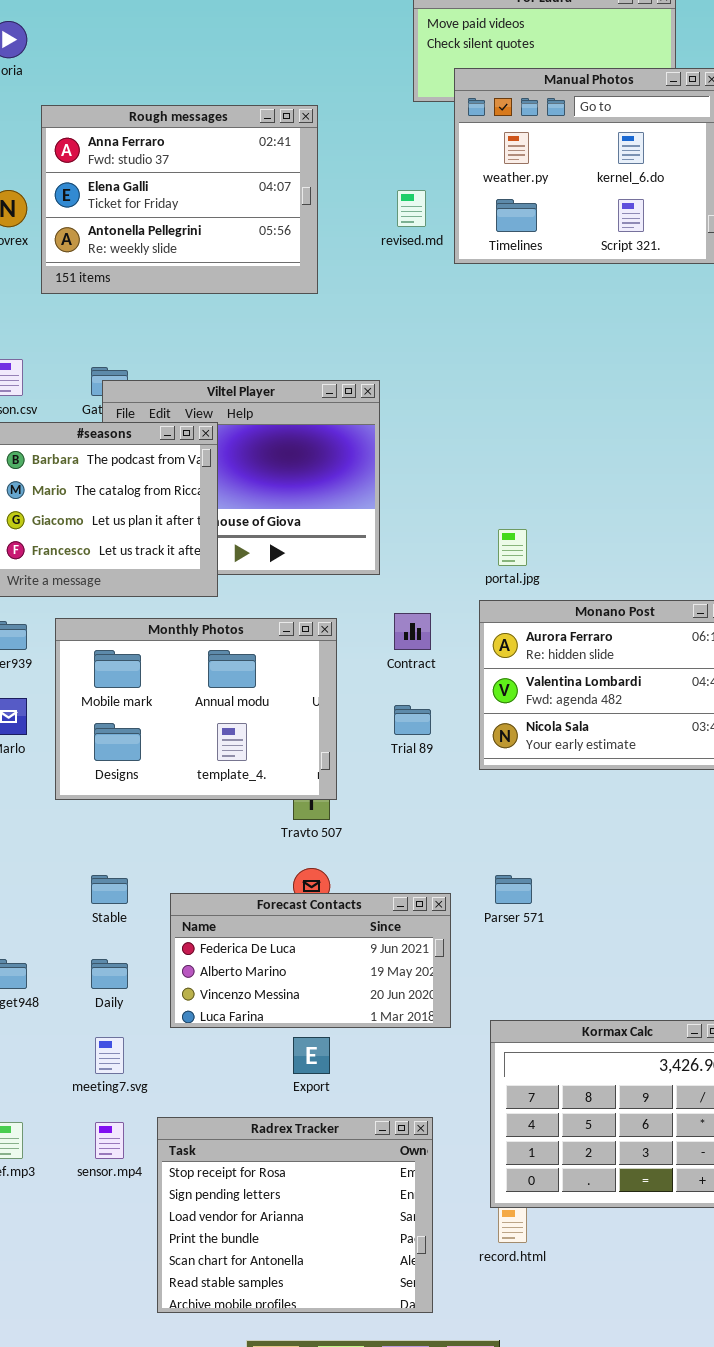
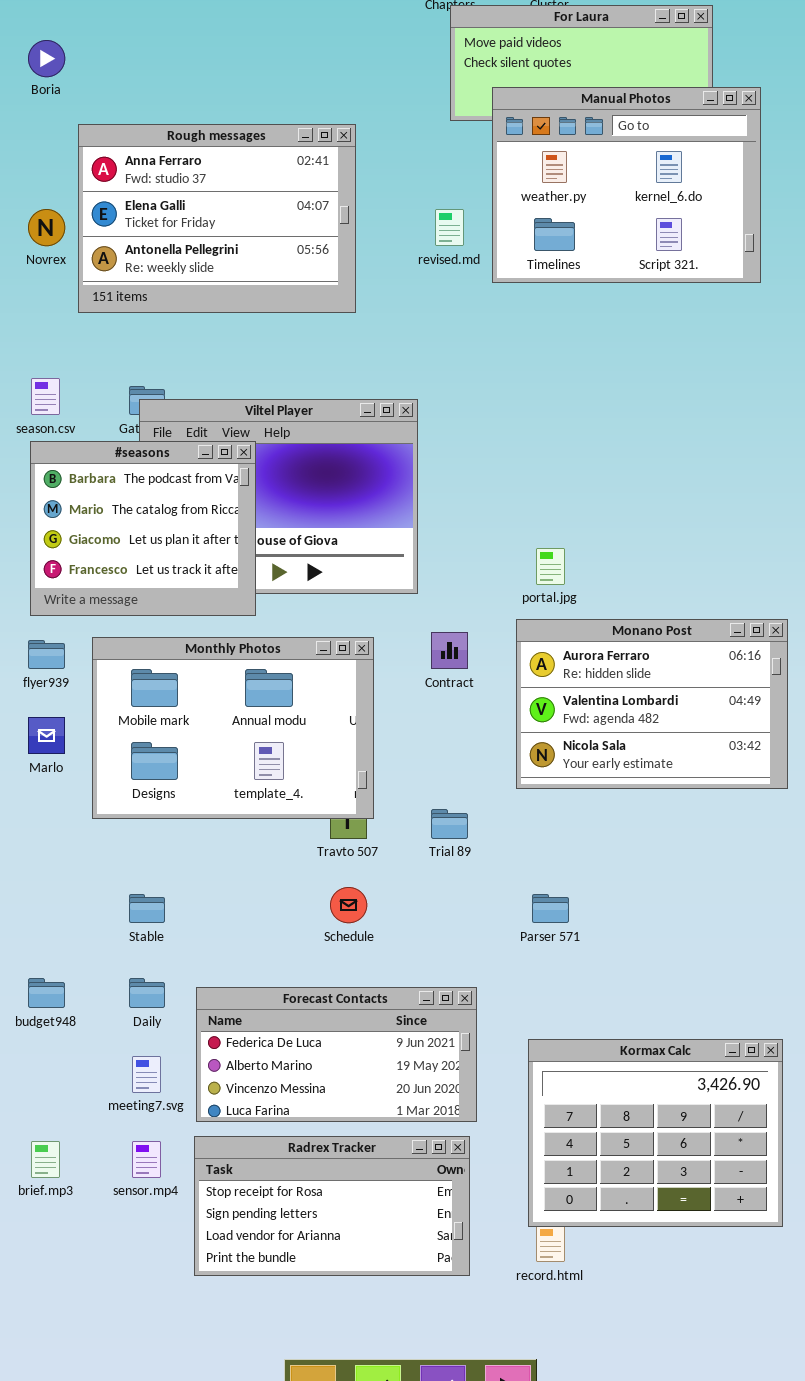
Trial 89: [394,705,431,735] -> [431,809,468,839], moved
Forecast Contacts: [170,893,451,1028] -> [196,987,477,1122], moved
Radrex Tracker: [157,1117,433,1313] -> [194,1136,470,1276], resized

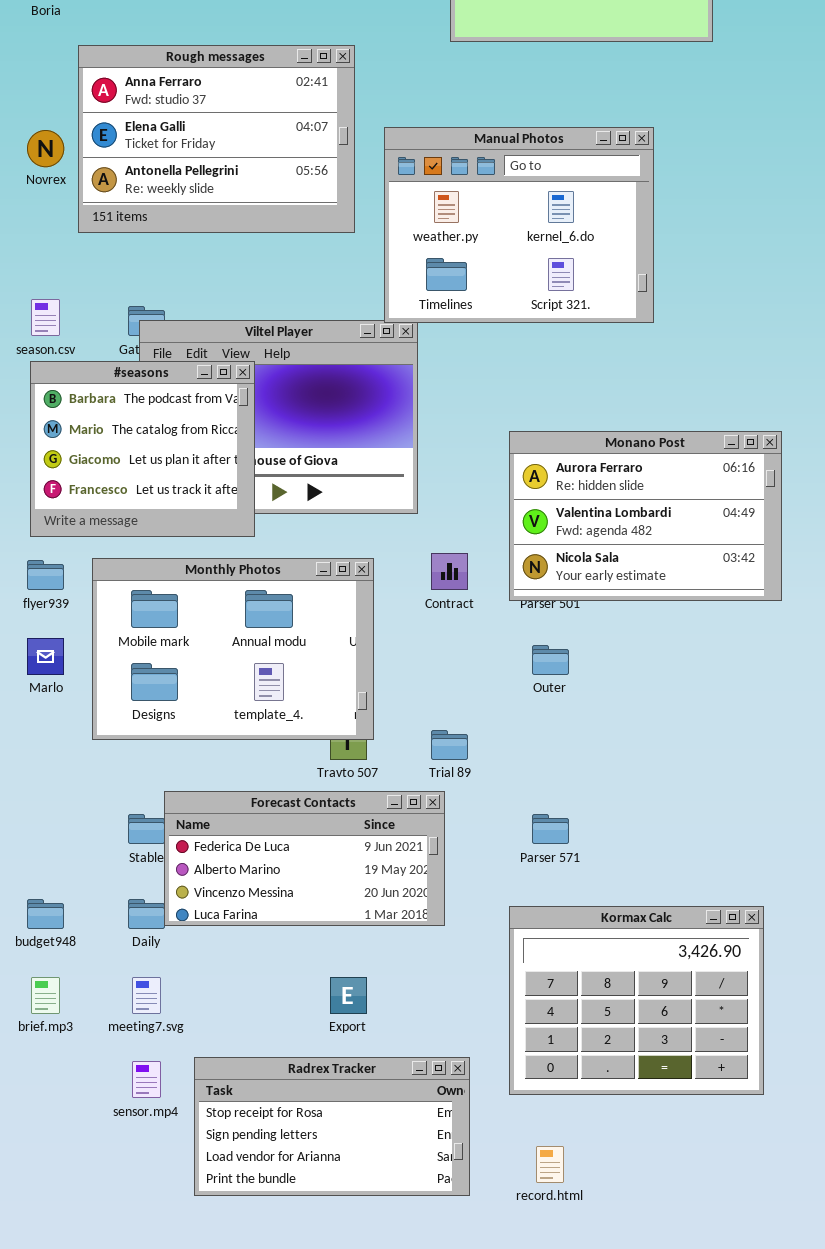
Manual Photos: [492,87,761,283] -> [384,127,654,323], moved
Monano Post: [516,619,788,789] -> [509,431,782,601], moved
Forecast Contacts: [196,987,477,1122] -> [164,791,445,926], moved
Kormax Calc: [528,1039,783,1227] -> [509,906,764,1095], moved
brief.mp3: [31,1141,60,1178] -> [31,977,60,1014], moved

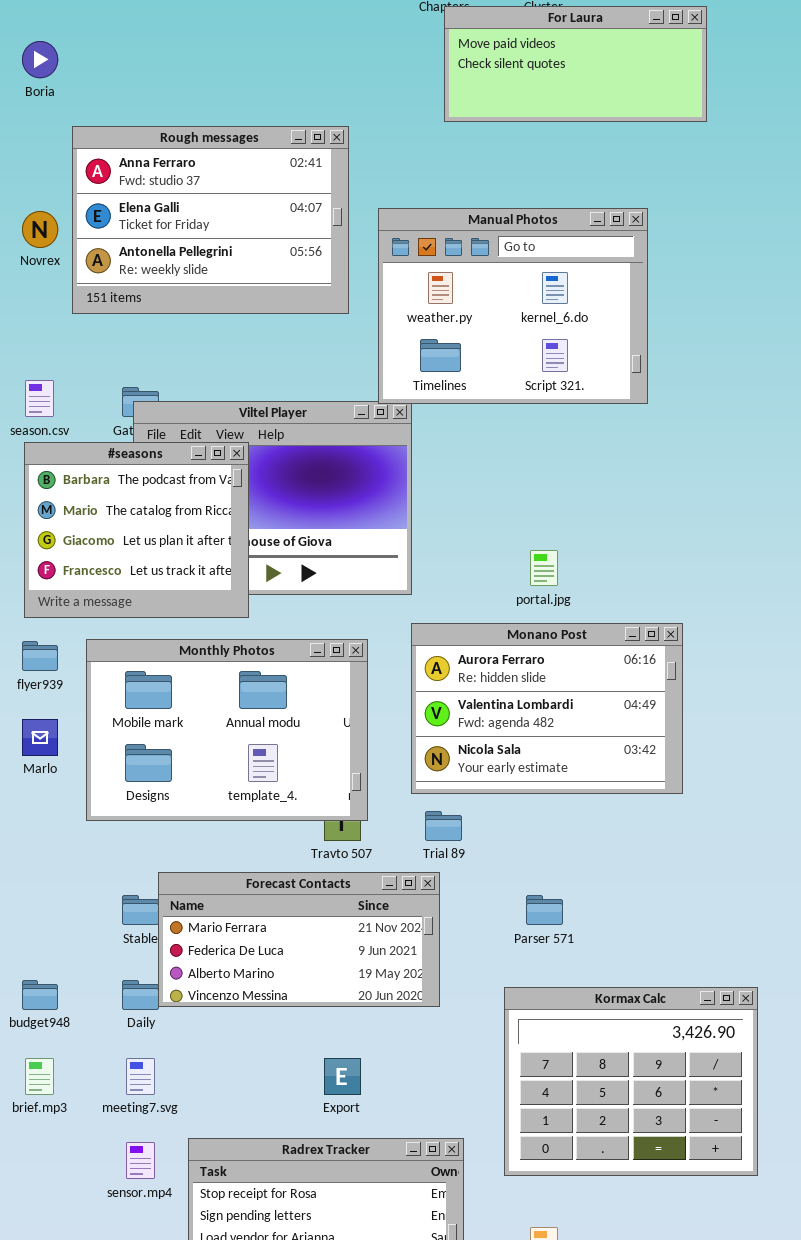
Monano Post: [509,431,782,601] -> [411,623,683,794], moved
Forecast Contacts: [164,791,445,926] -> [158,872,440,1007], scrolled up 1 row

